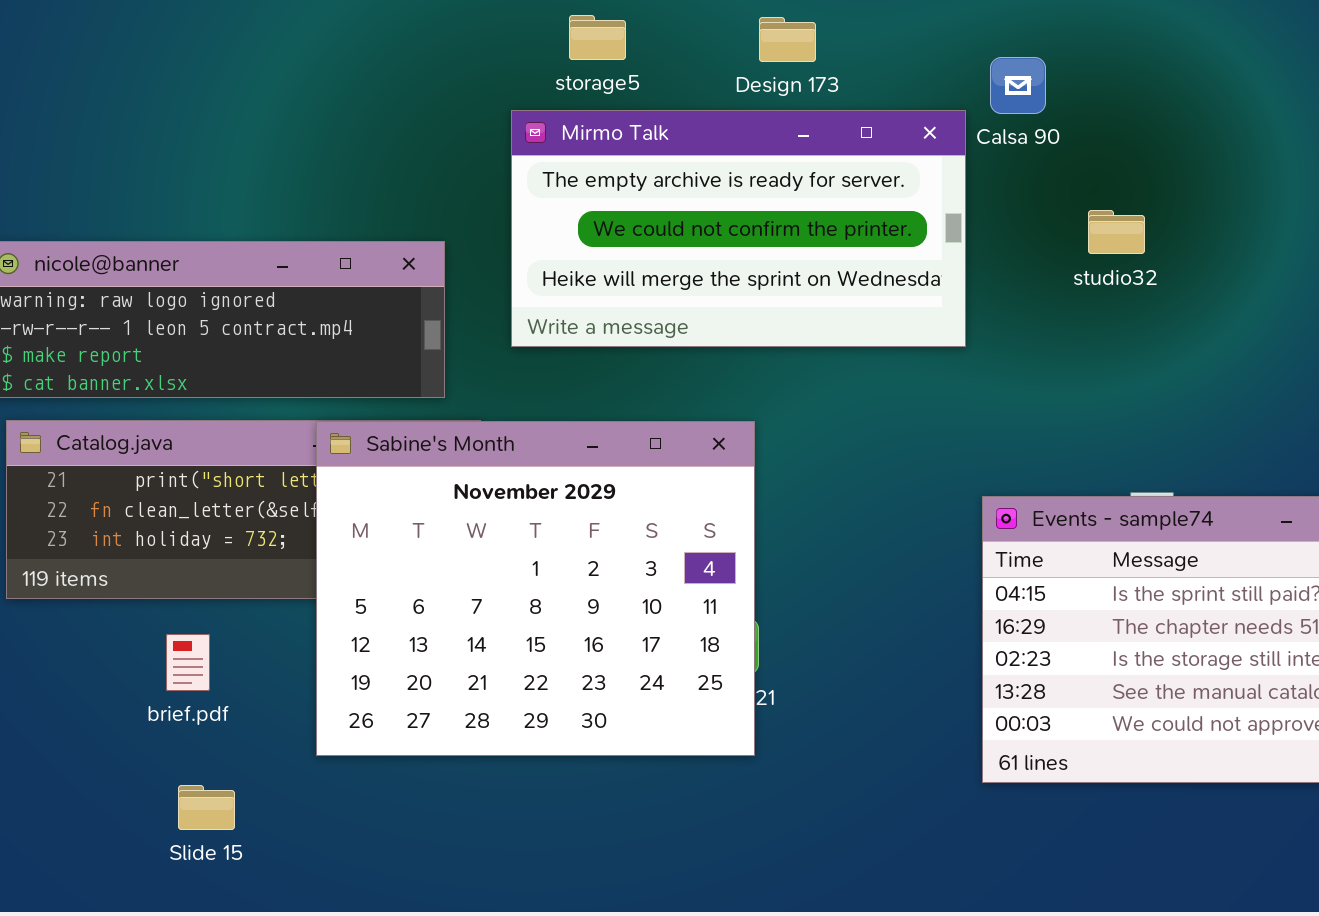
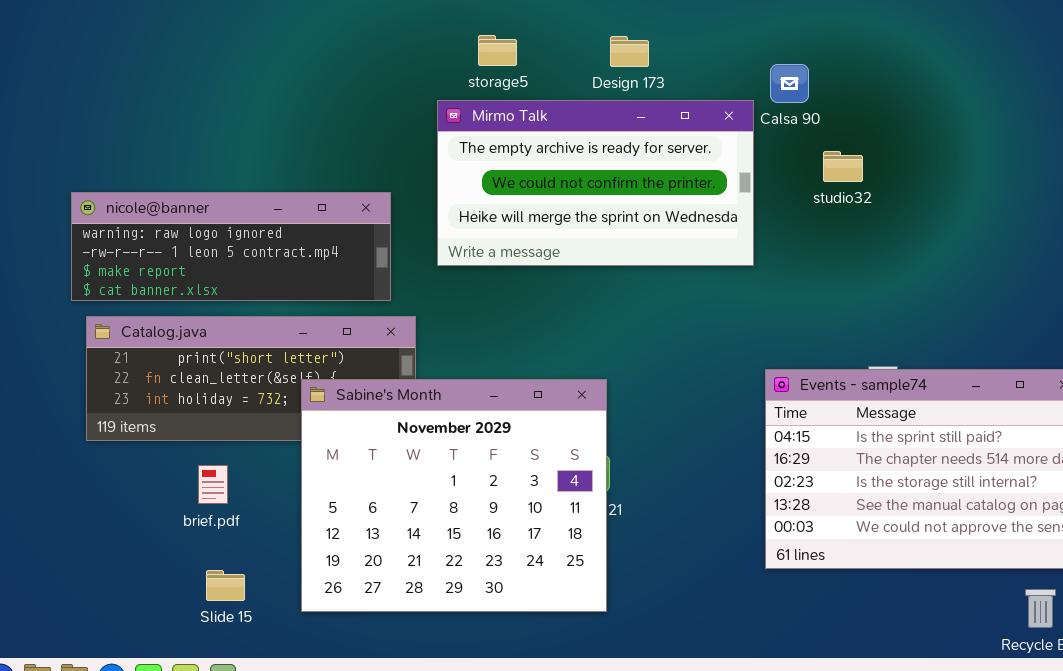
studio32: [1088,210,1145,254] -> [823,151,863,182], moved
Sabine's Month: [316,421,755,756] -> [301,379,607,612], moved

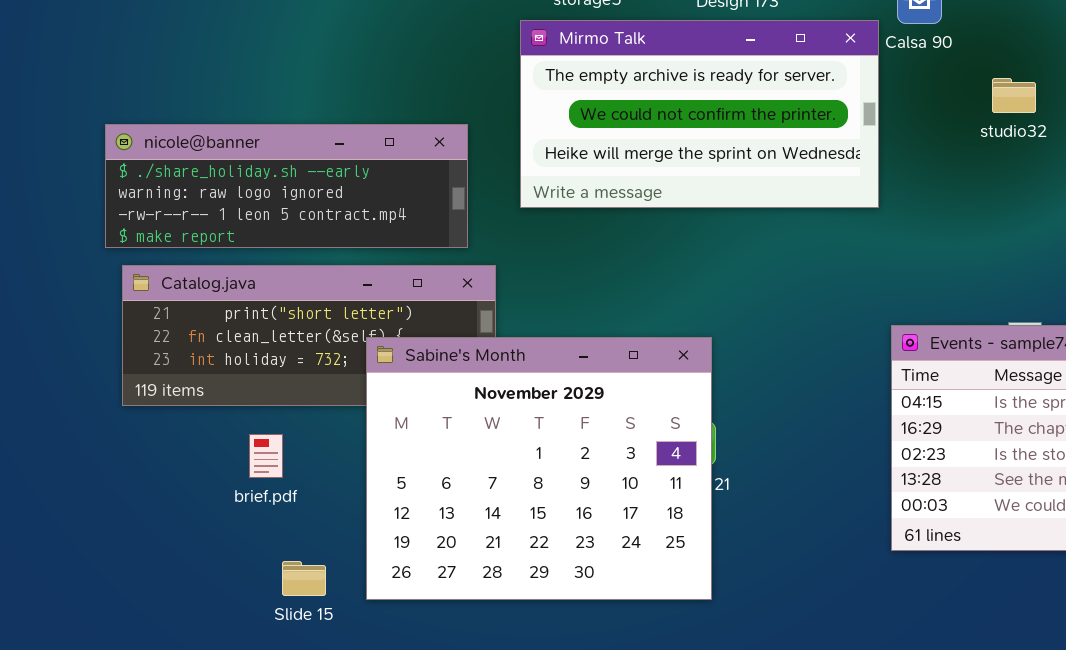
studio32: [823,151,863,182] -> [992,78,1036,113], moved
nicole@banner: [71,192,391,301] -> [105,124,468,248], scrolled up 1 row
Slide 15: [206,570,245,601] -> [282,561,326,596], moved

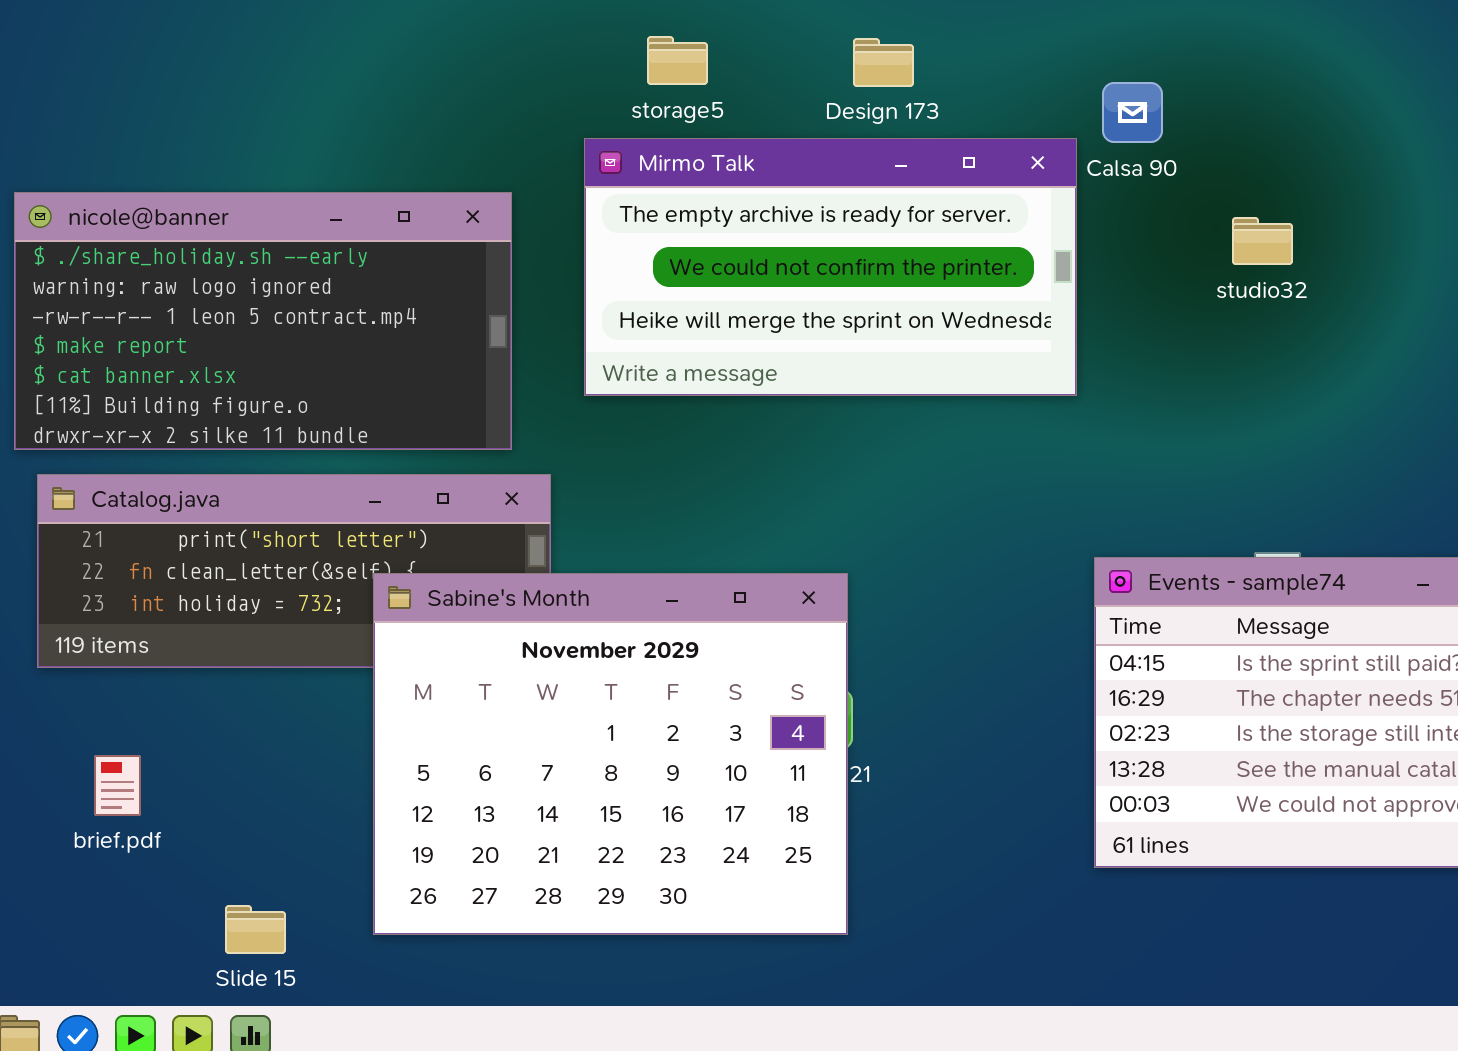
nicole@banner: [105,124,468,248] -> [14,192,512,450], resized
brief.pdf: [249,434,283,478] -> [94,755,141,816], moved
Slide 15: [282,561,326,596] -> [225,905,286,954], moved

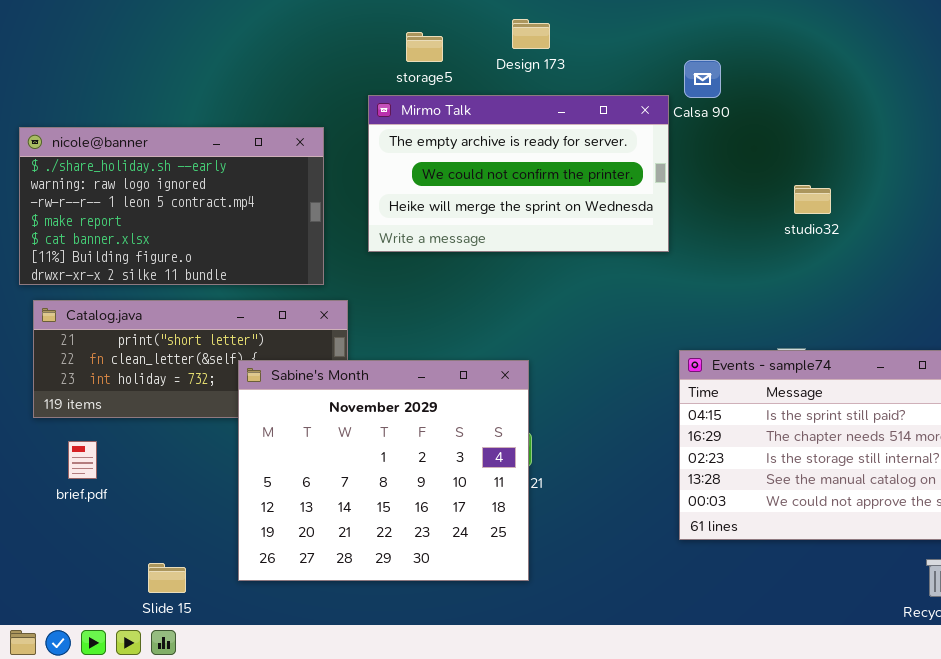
Design 173: [853,38,914,87] -> [512,19,550,49], moved
studio32: [1232,217,1293,265] -> [794,185,831,214], moved
brief.pdf: [94,755,141,816] -> [68,441,97,479], moved

